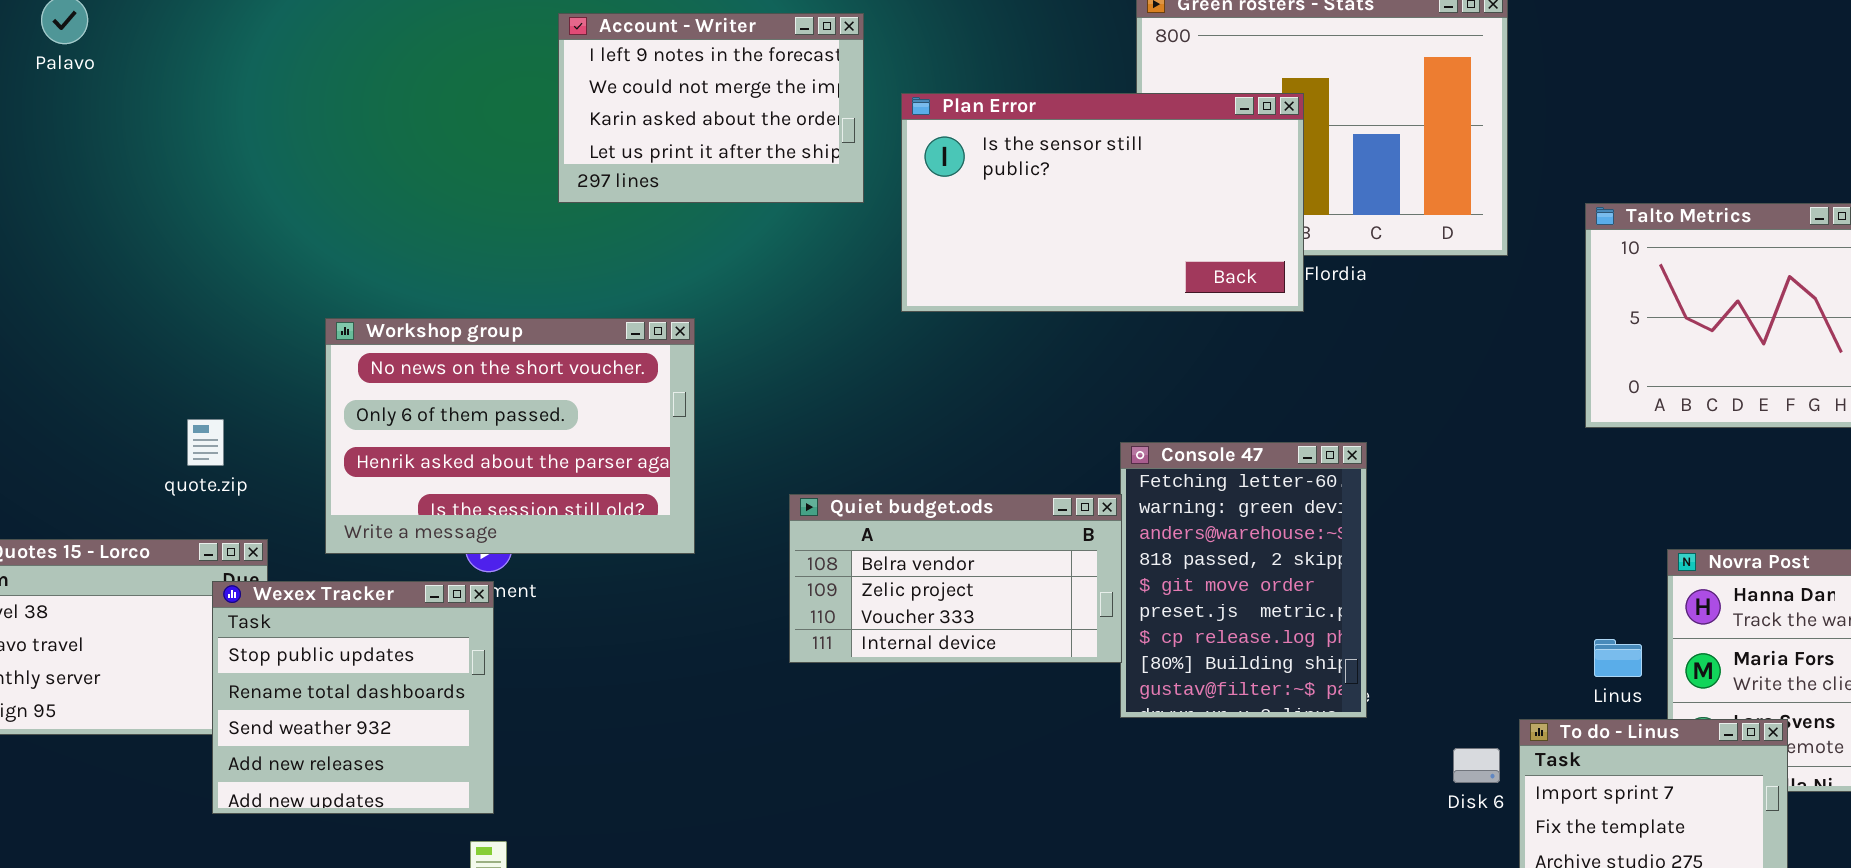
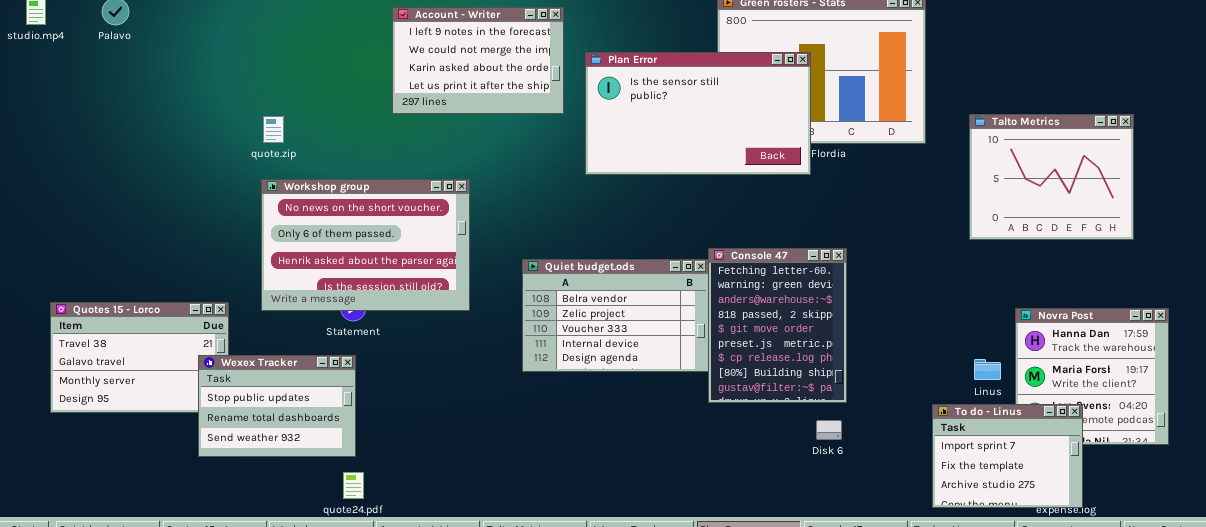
quote.zip: [187,419,224,466] -> [263,116,284,143], moved
Quiet budget.ods: [789,494,1122,663] -> [522,259,709,372], resized
Wexex Tracker: [212,581,494,814] -> [198,355,356,457], resized
Disk 6: [1453,748,1500,783] -> [816,420,842,440], moved

